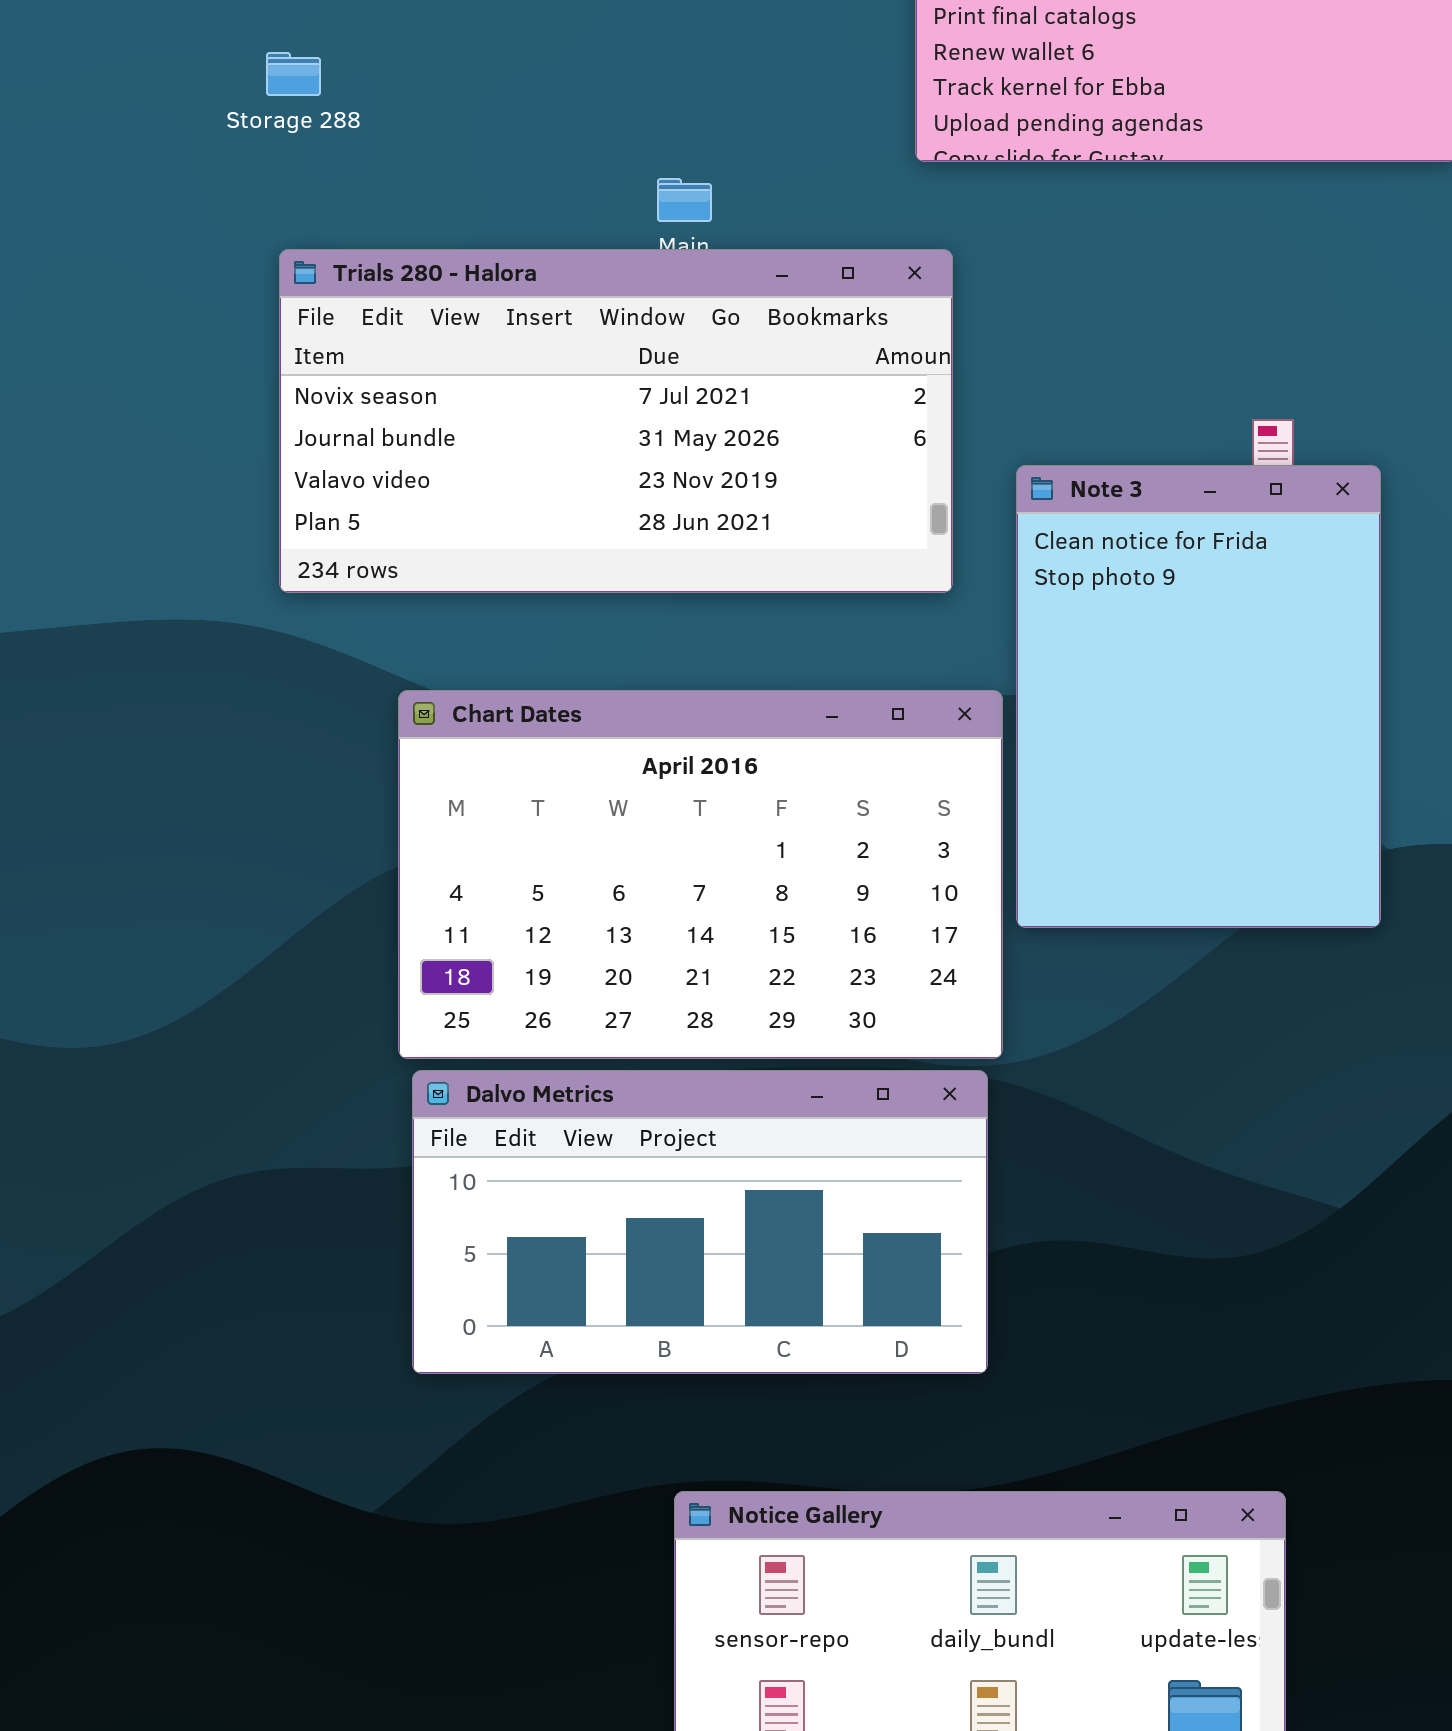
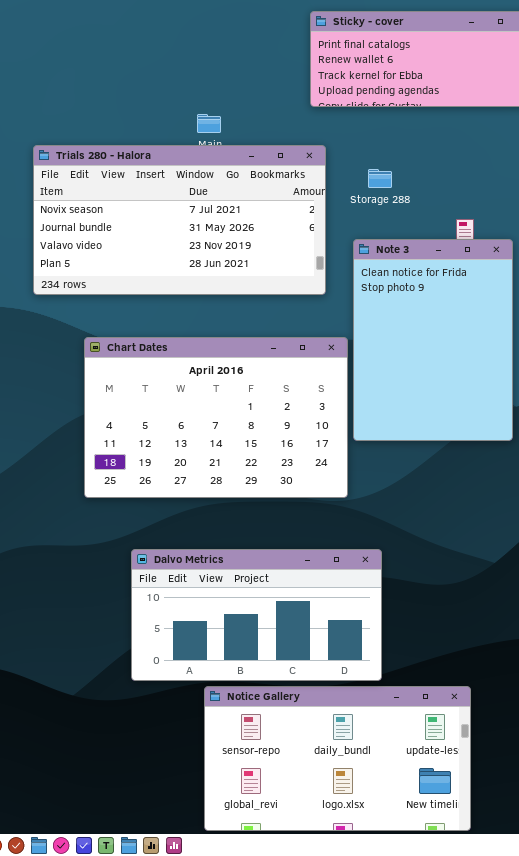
Storage 288: [266,52,321,96] -> [368,169,392,188], moved
Dalvo Metrics: [412,1070,988,1374] -> [131,549,382,681], moved

